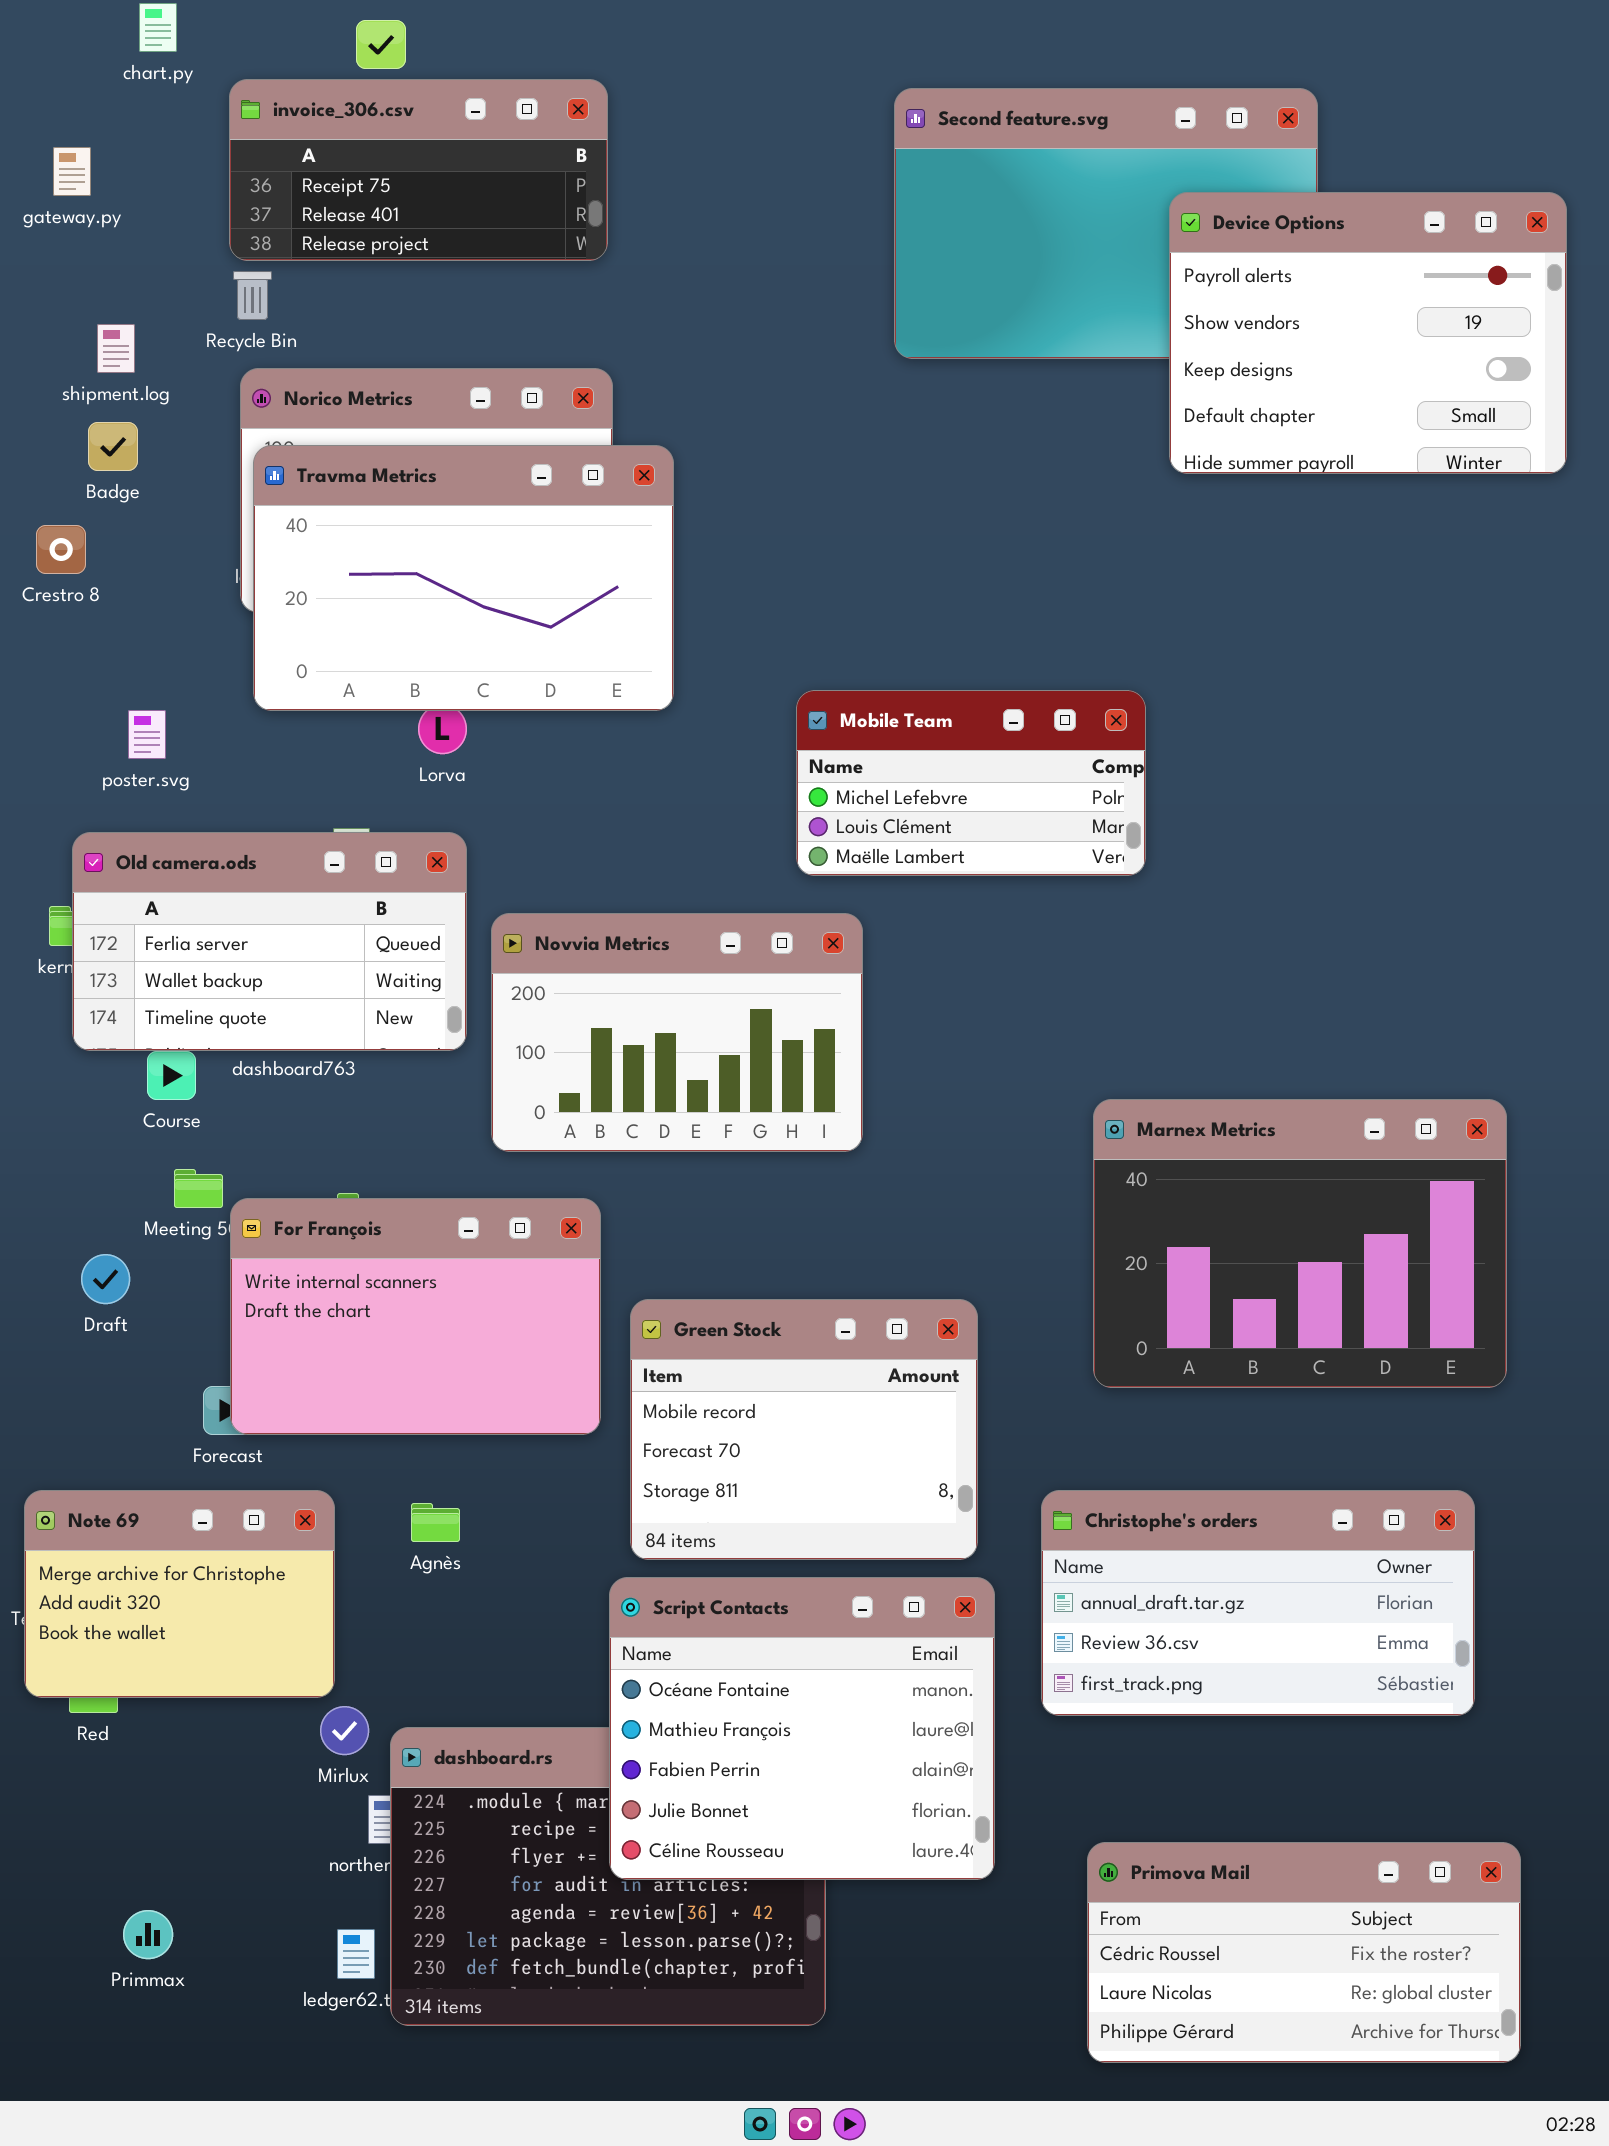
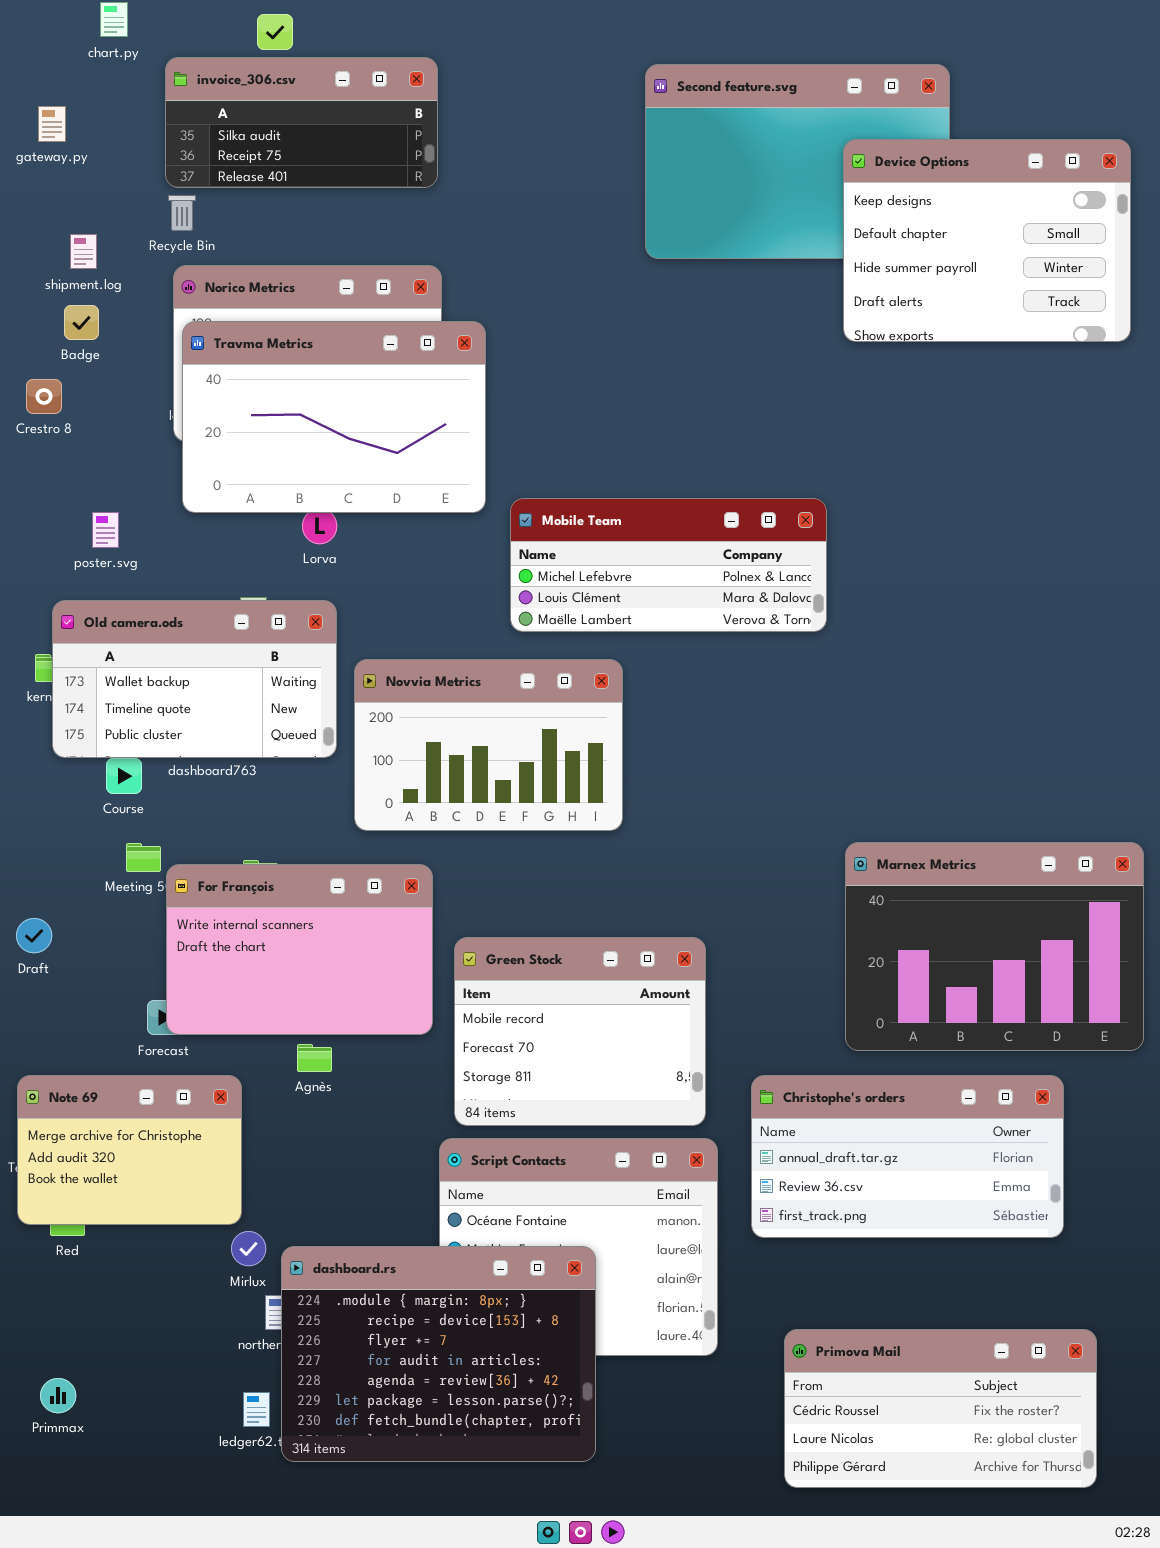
invoice_306.csv: [229,79,608,261] -> [165,57,438,188], scrolled up 1 row
Device Options: [1169,192,1567,474] -> [843,139,1131,342], scrolled down 2 rows
Mobile Team: [796,690,1146,876] -> [510,498,827,632], resized
Old camera.ods: [72,832,467,1051] -> [52,600,337,758], scrolled down 1 row
Marnex Metrics: [1093,1099,1507,1388] -> [845,842,1144,1051], moved
Draft: [81,1254,130,1304] -> [16,918,52,953], moved
Agnès: [411,1503,460,1542] -> [297,1044,332,1072], moved
dashboard.rs: [390,1727,826,2026] -> [281,1246,596,1462], raised
Primmax: [123,1910,173,1959] -> [40,1378,76,1413], moved

